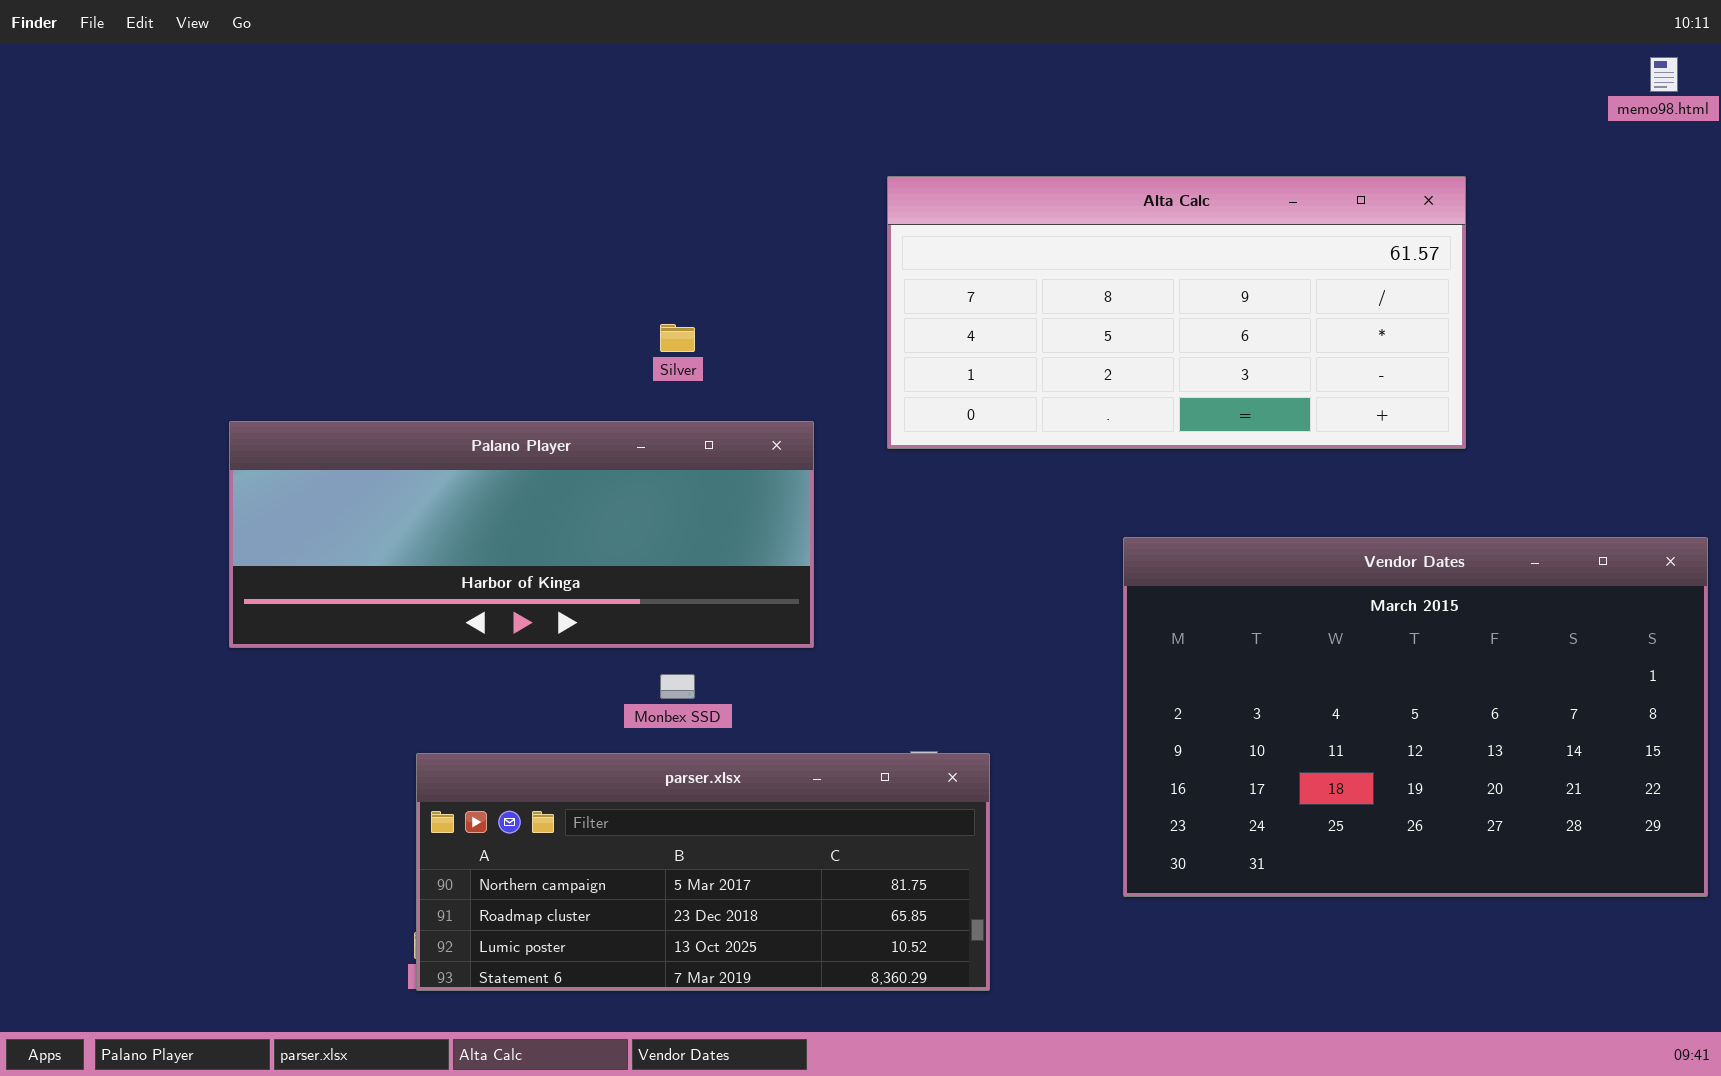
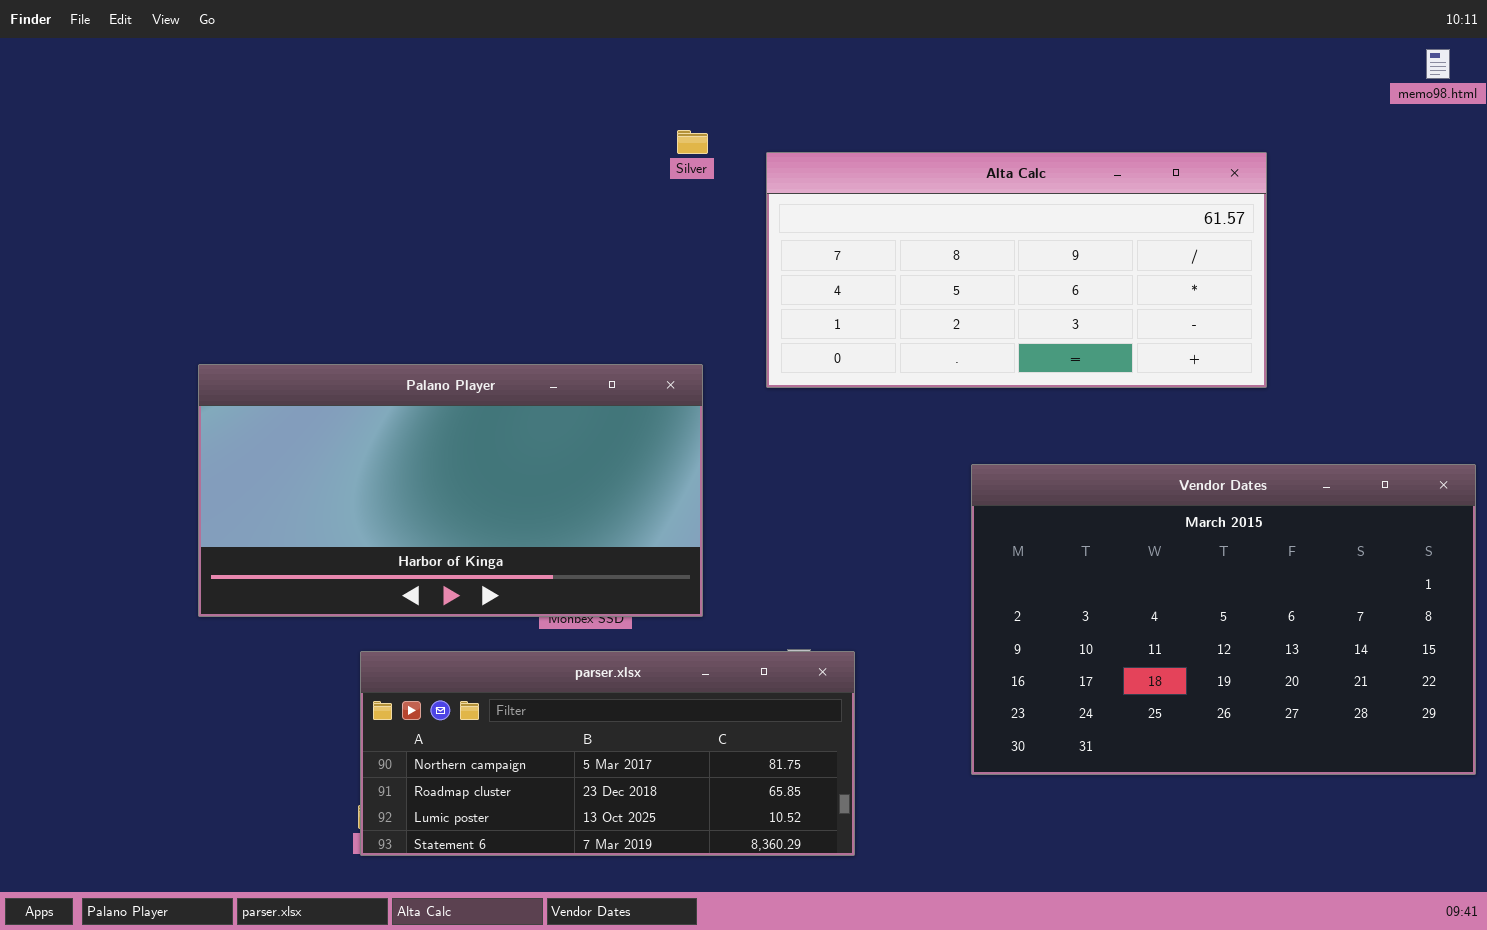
Silver: [660,324,695,352] -> [677,130,708,154], moved
Palano Player: [229,421,814,648] -> [198,364,703,617], resized

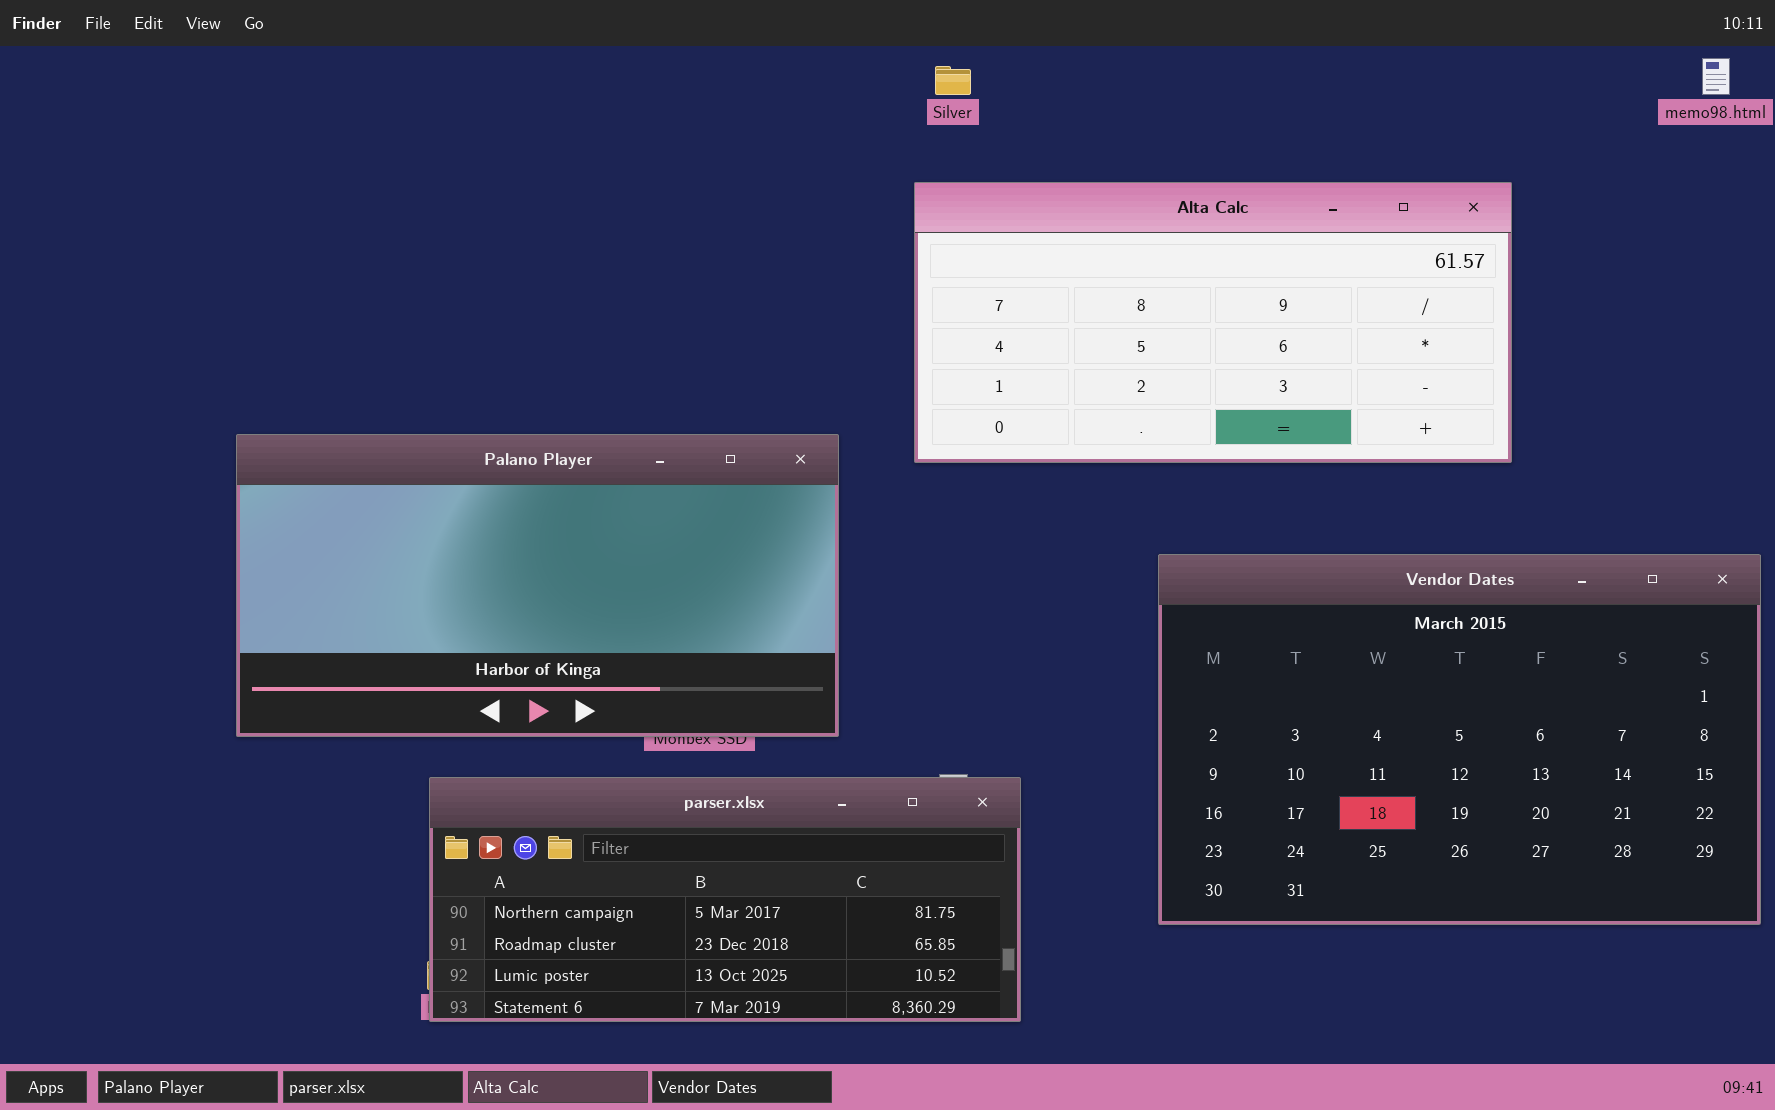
Silver: [677,130,708,154] -> [935,66,971,95], moved

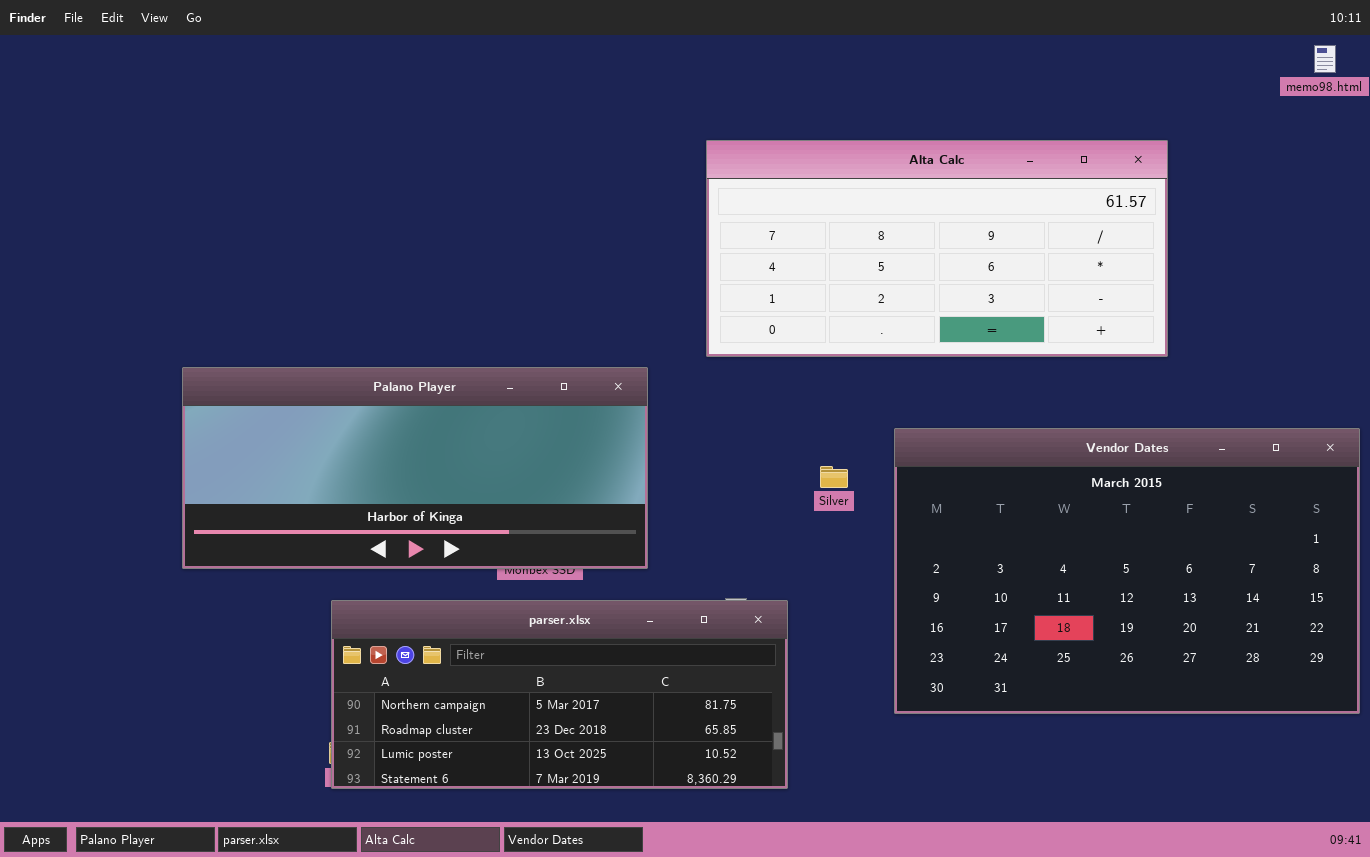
Silver: [935,66,971,95] -> [820,466,848,488], moved
Palano Player: [236,434,839,737] -> [182,367,648,569], resized

